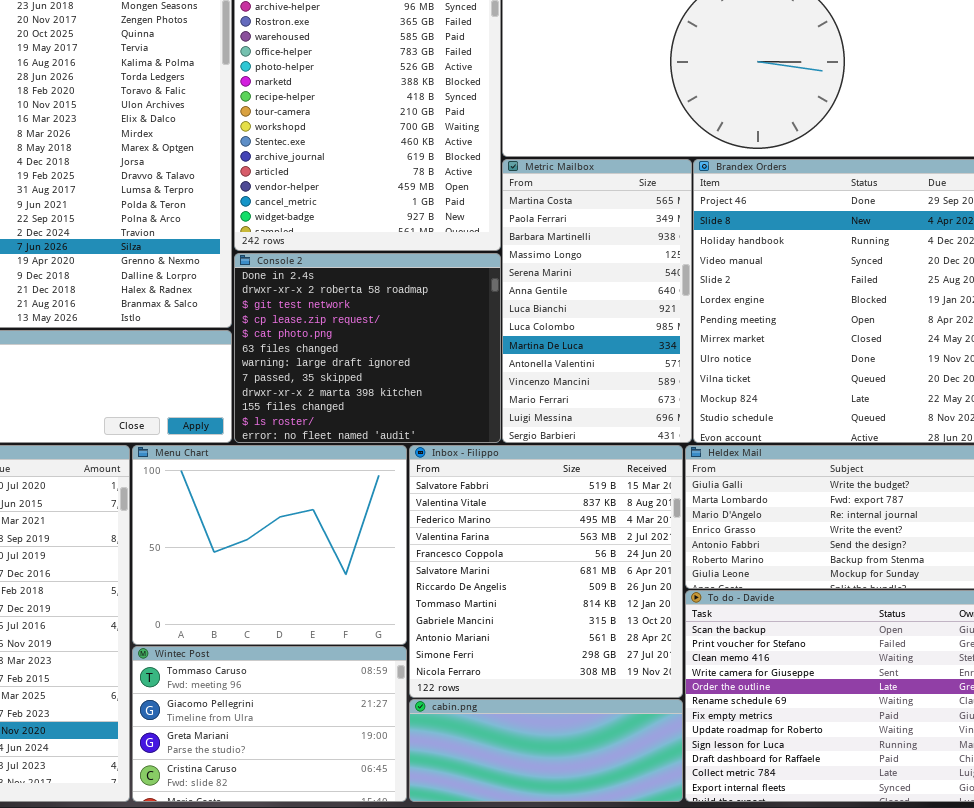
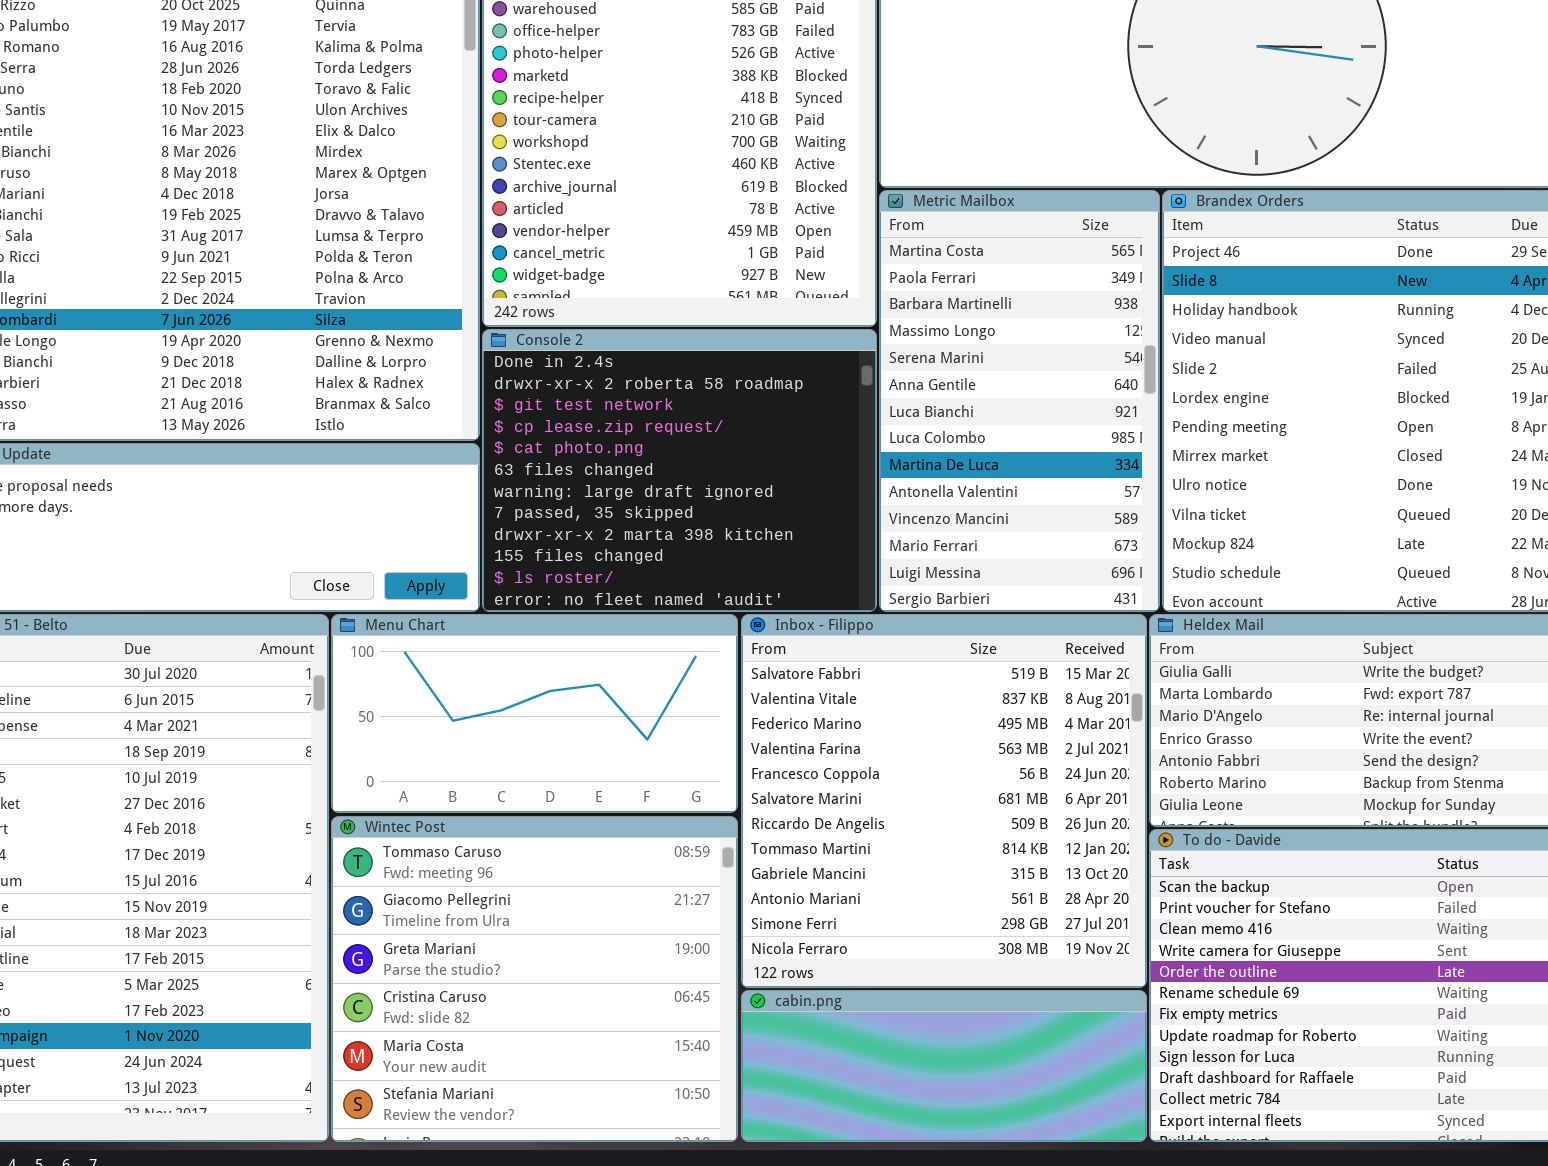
Menu Chart: [132,445,407,645] -> [331,614,738,813], resized
Wintec Post: [132,646,407,802] -> [331,816,738,1142], resized

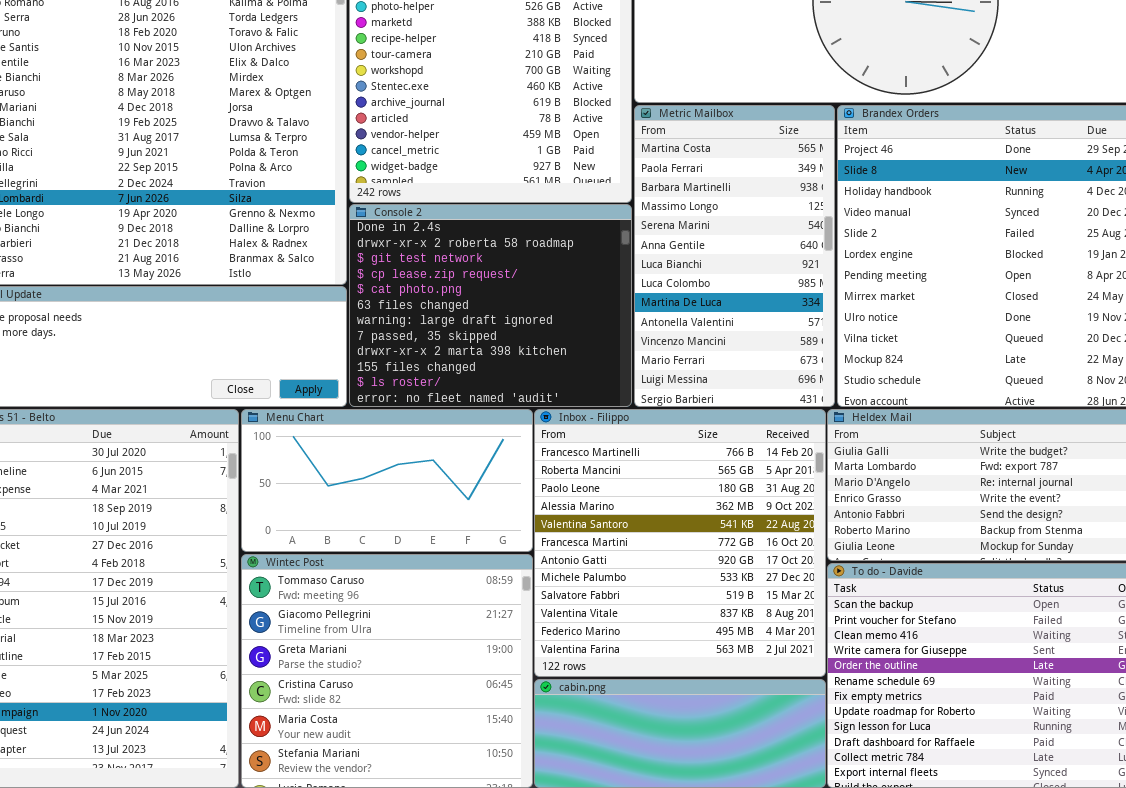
Inbox - Filippo: [741,614,1147,988] -> [534,409,826,677], scrolled up 8 rows

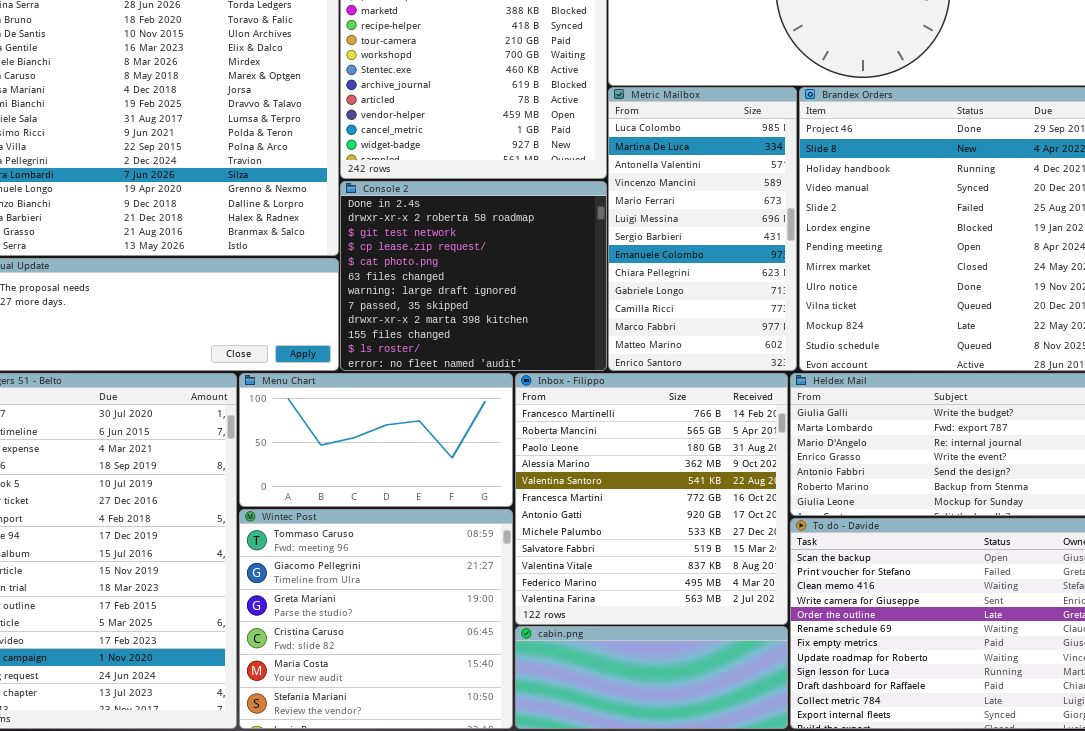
Metric Mailbox: [634,105,835,407] -> [608,87,797,371], scrolled down 7 rows

